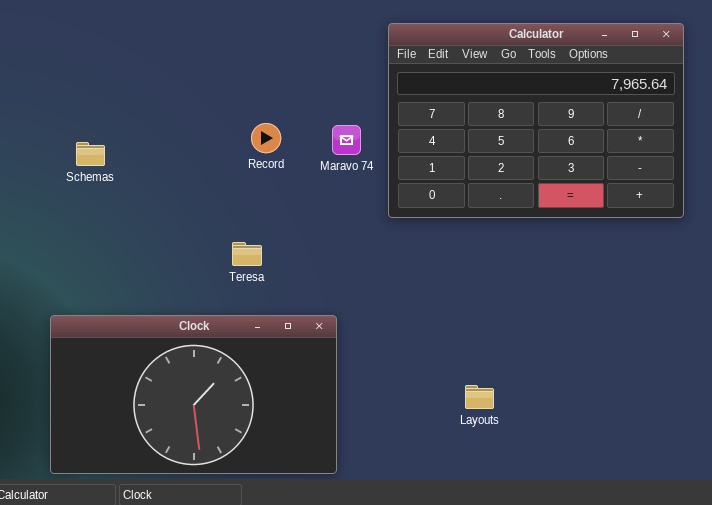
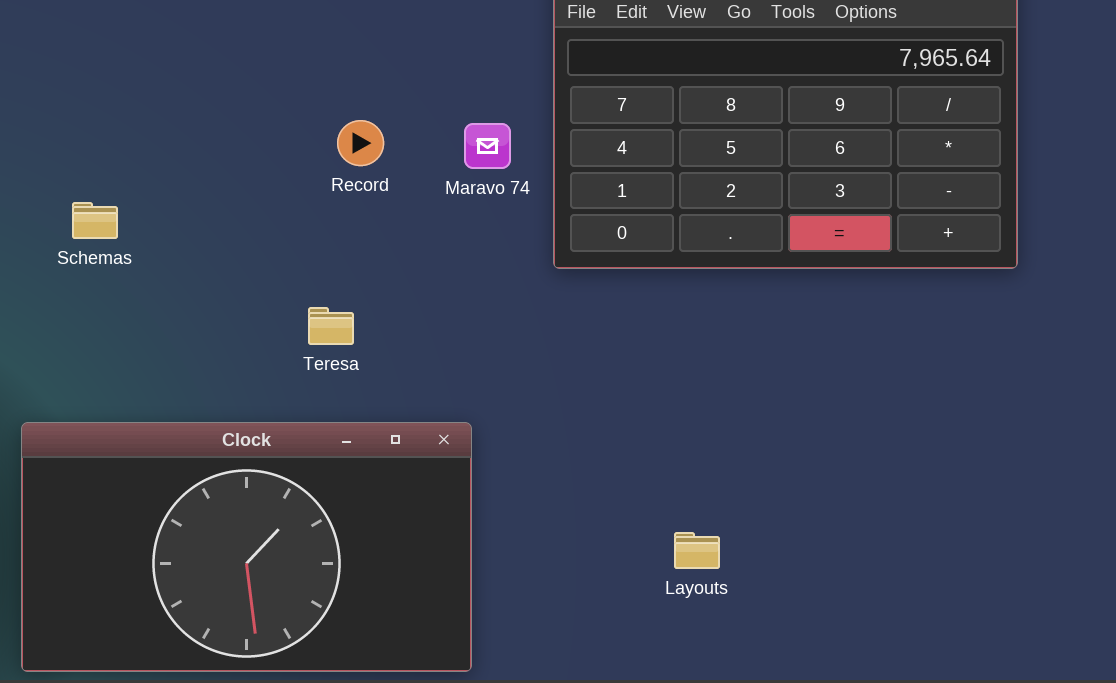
Schemas: [76,142,105,166] -> [72,202,118,239], moved

